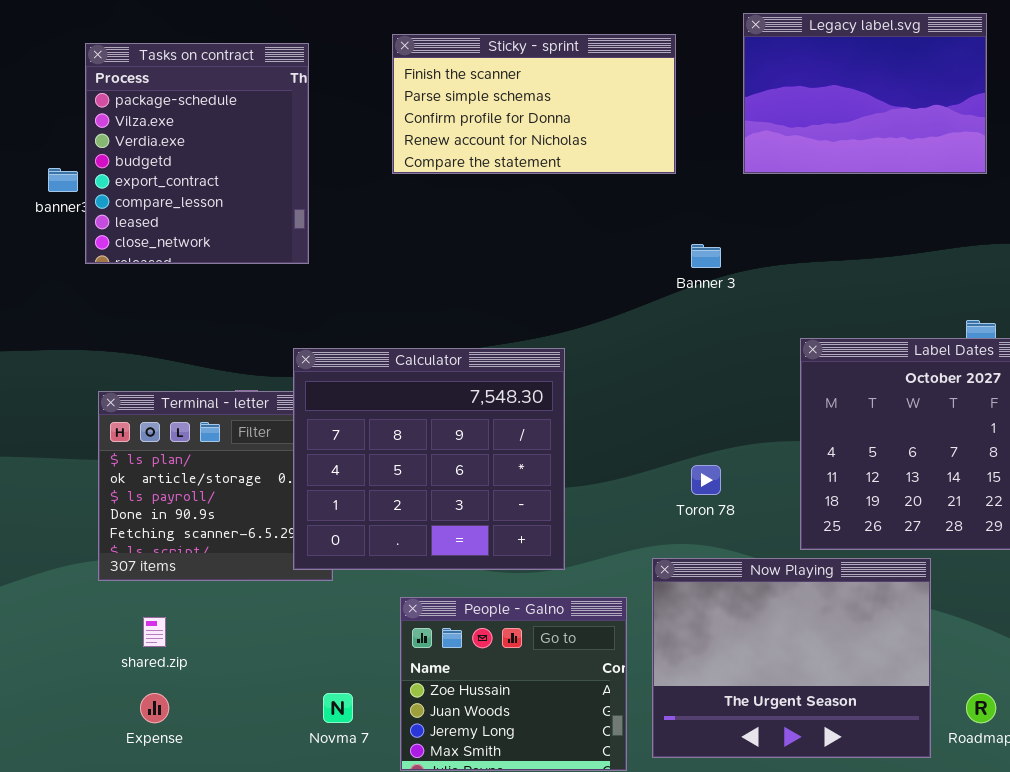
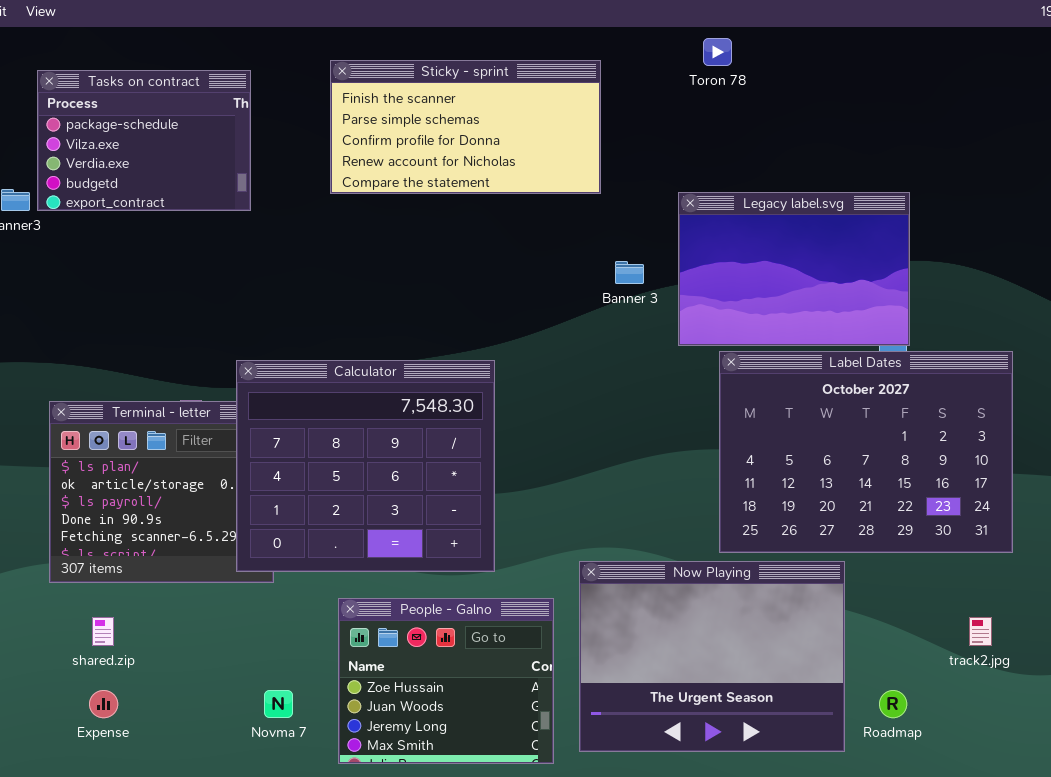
Legacy label.svg: [743,13,987,174] -> [678,192,910,346], moved
Tasks on contract: [85,43,309,264] -> [37,70,251,211], resized
Toron 78: [691,465,721,495] -> [703,38,732,66], moved

